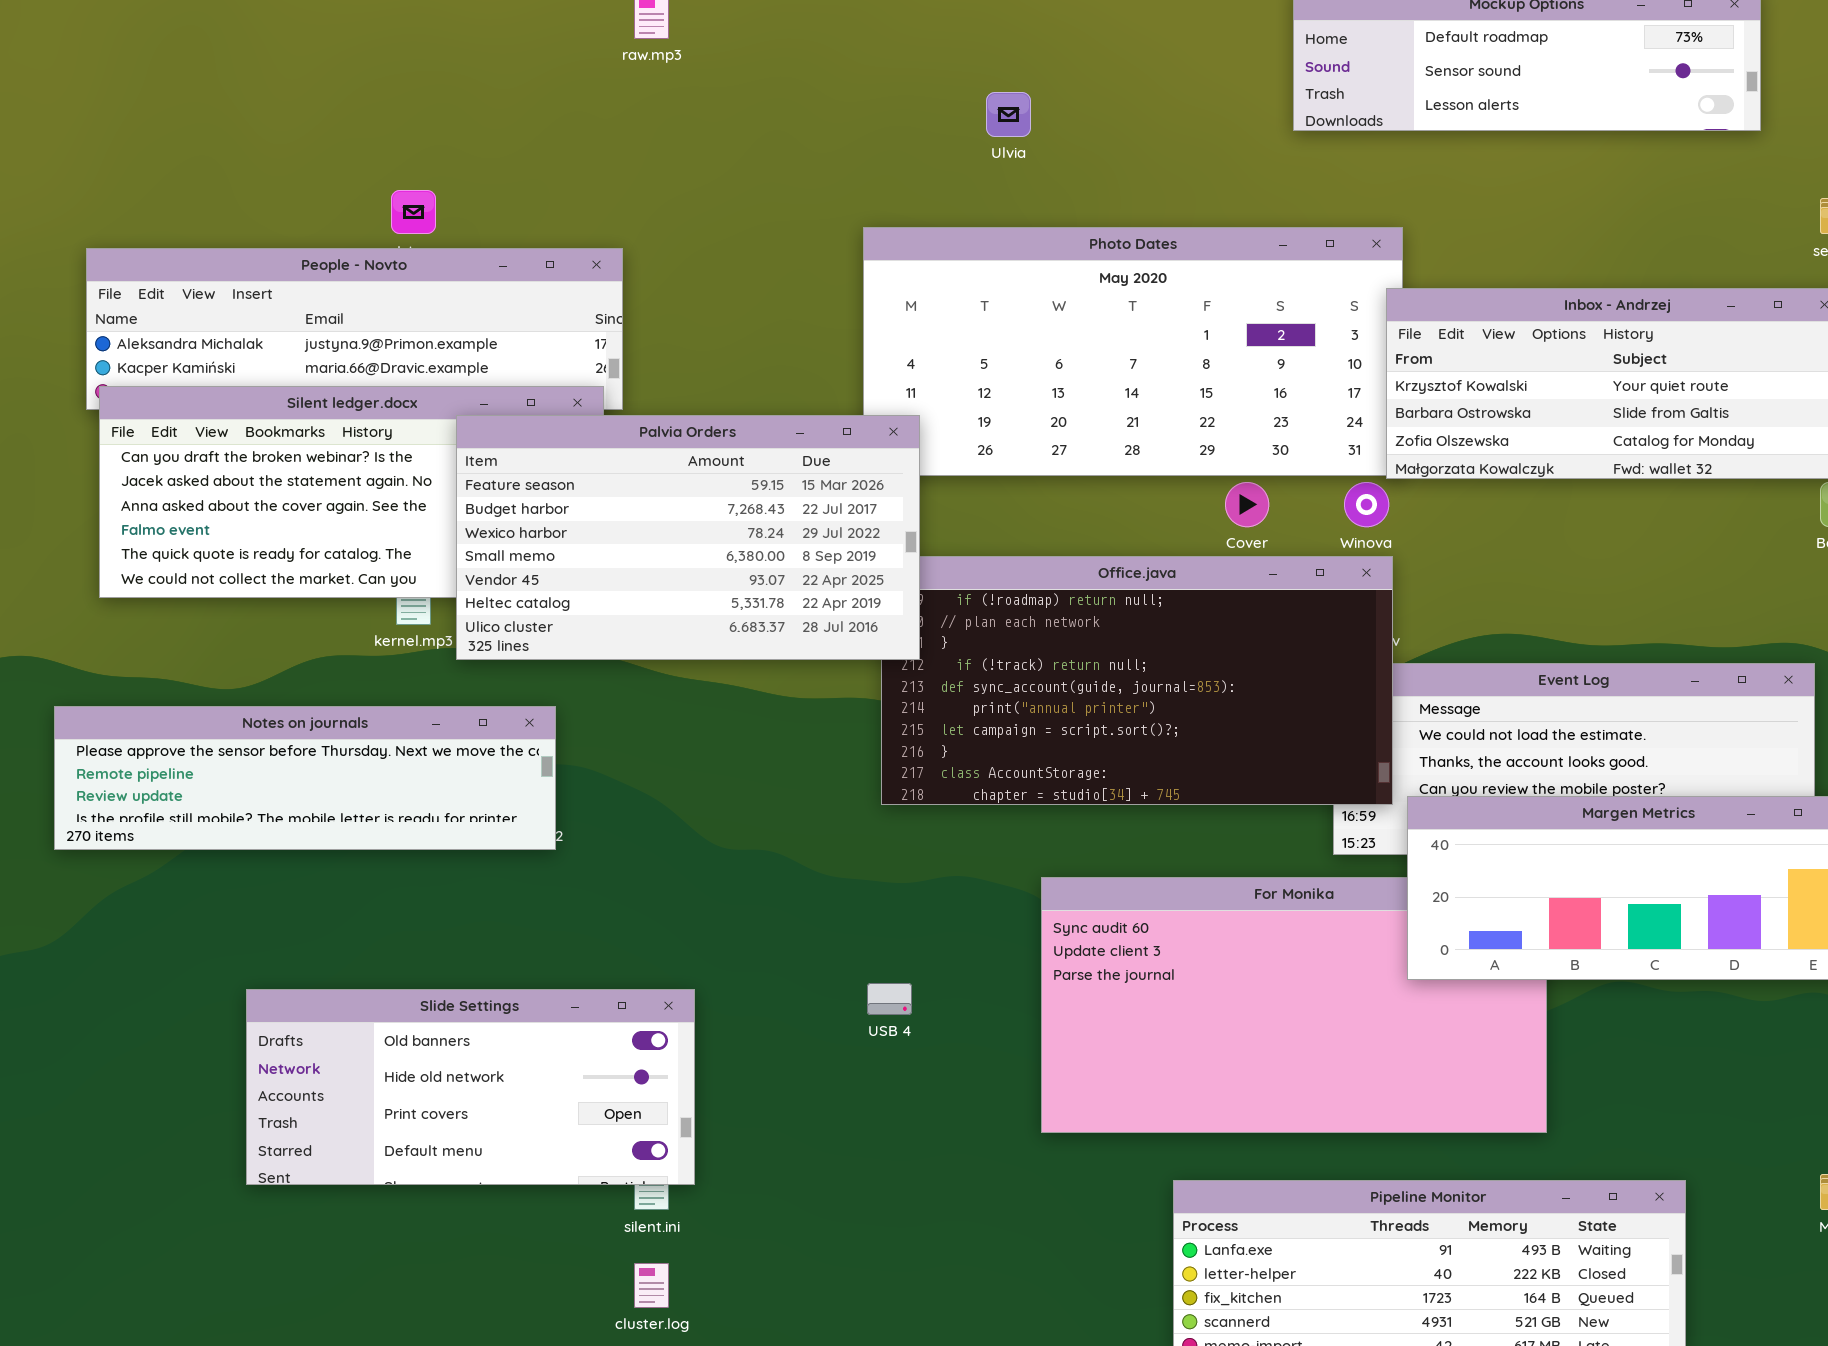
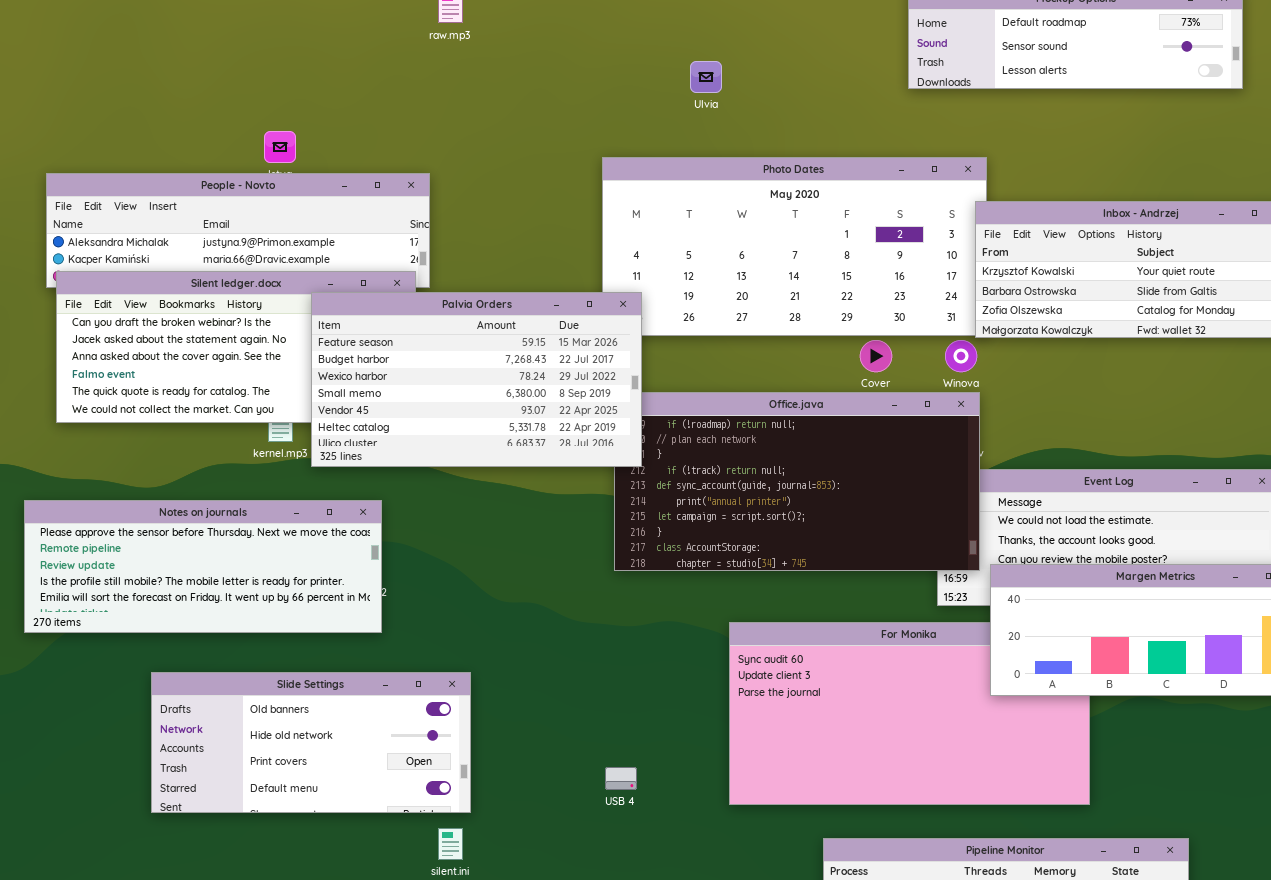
Notes on journals: [54,706,556,850] -> [24,500,382,633], resized
USB 4: [867,983,912,1015] -> [605,767,637,790], moved
Slide Settings: [246,989,695,1185] -> [151,672,471,813], moved

